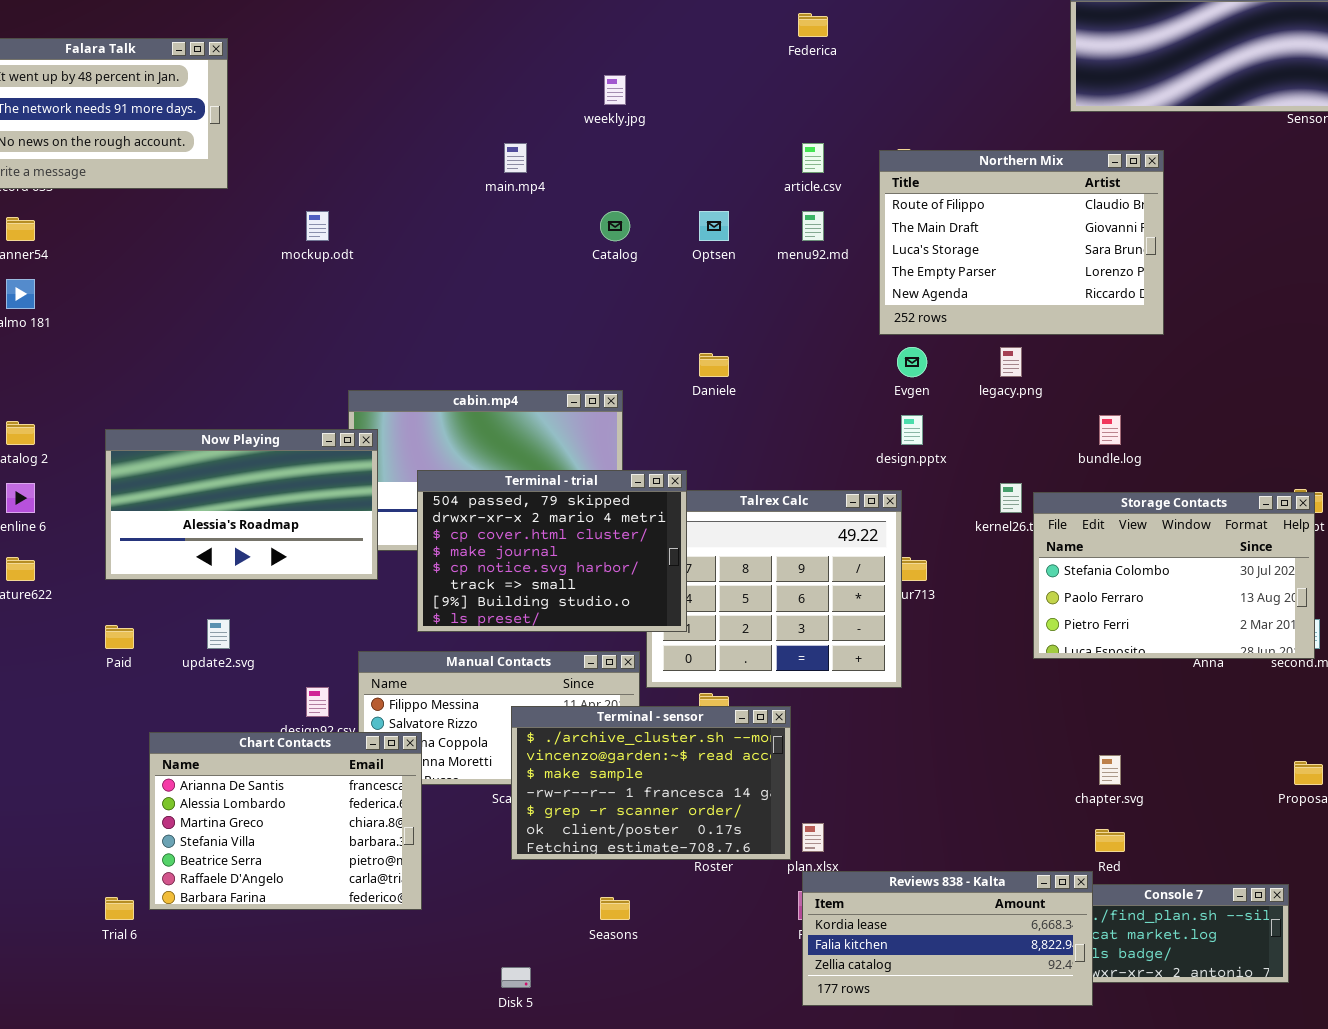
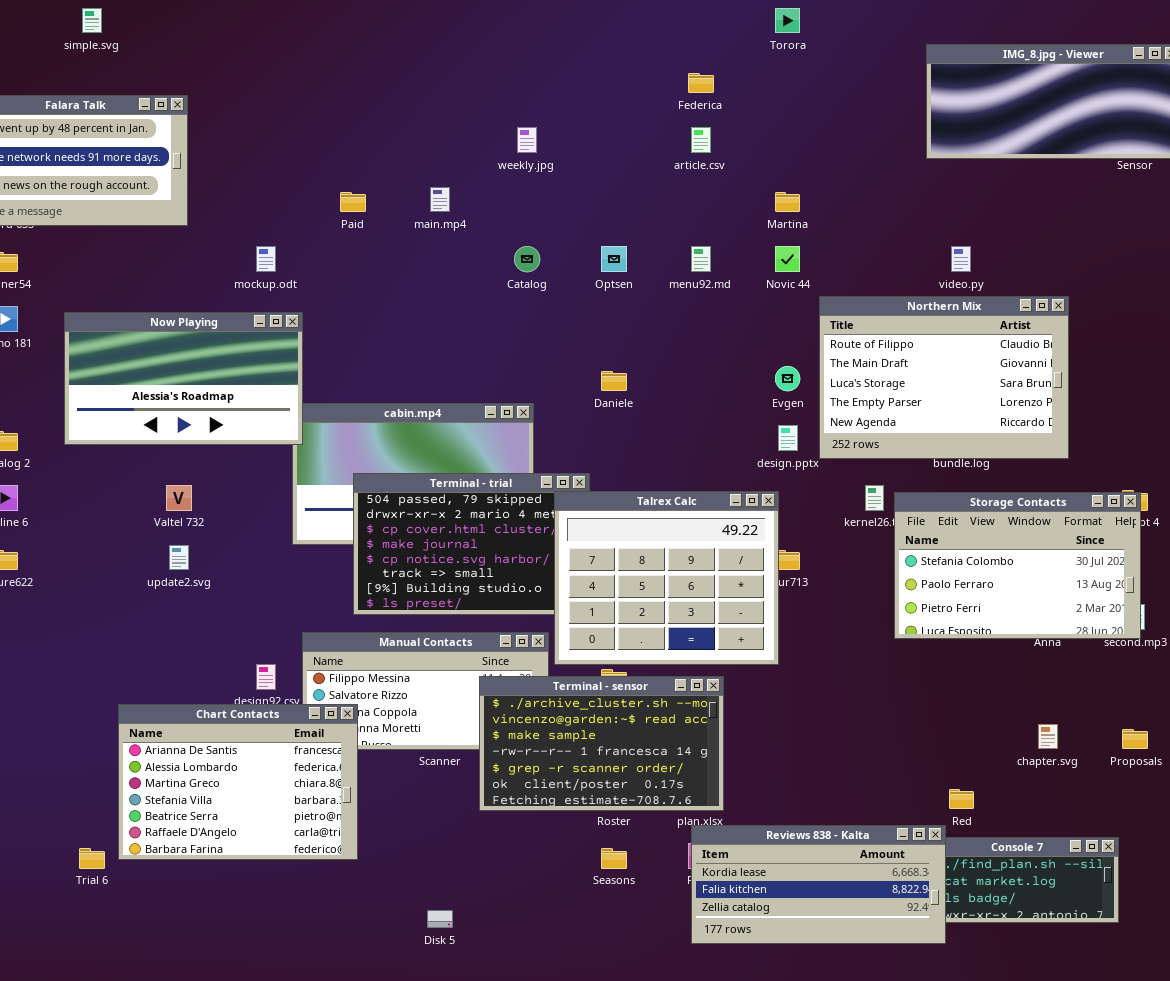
article.csv: [802,143,824,173] -> [691,127,711,153], moved
Northern Mix: [879,150,1164,335] -> [819,296,1069,459], moved
Now Playing: [105,429,378,580] -> [64,312,303,445], moved
Talrex Calc: [646,490,902,688] -> [554,491,779,665], raised
update2.svg: [207,619,230,649] -> [169,545,189,570], moved
Paid: [105,625,134,649] -> [340,192,366,212], moved
Terminal - sensor: [511,706,791,860] -> [479,676,724,811], moved
chapter.svg: [1099,755,1121,785] -> [1038,724,1058,749], moved
Seasons: [600,897,630,920] -> [601,848,627,869], moved

